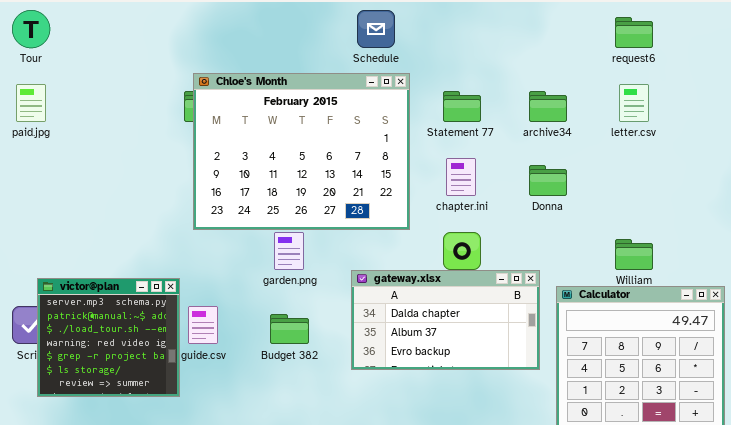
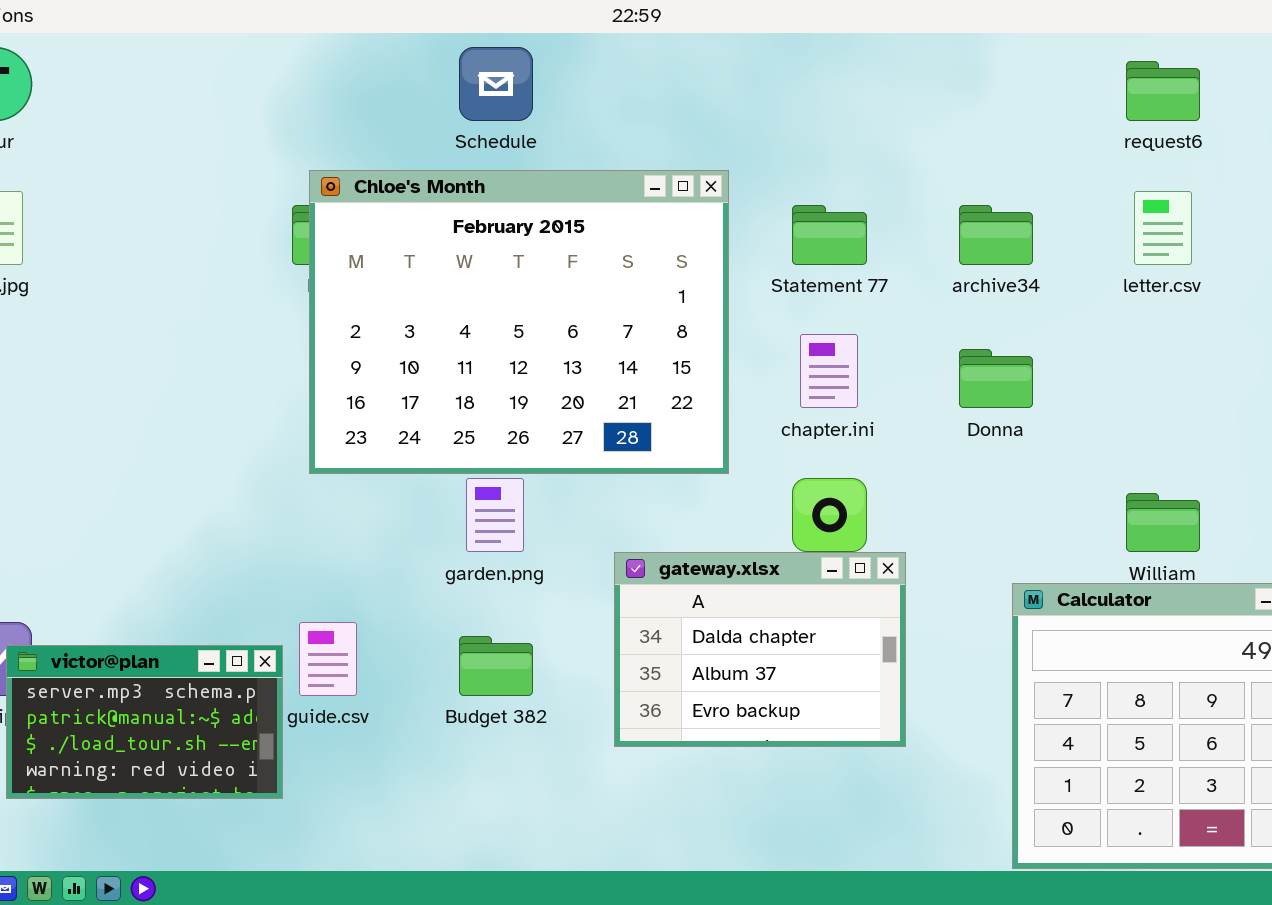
Schedule: [357,10,395,48] -> [459,47,533,121], moved
gateway.xlsx: [351,270,540,370] -> [614,552,906,747], resized
victor@plan: [37,278,180,397] -> [6,645,283,799], resized

